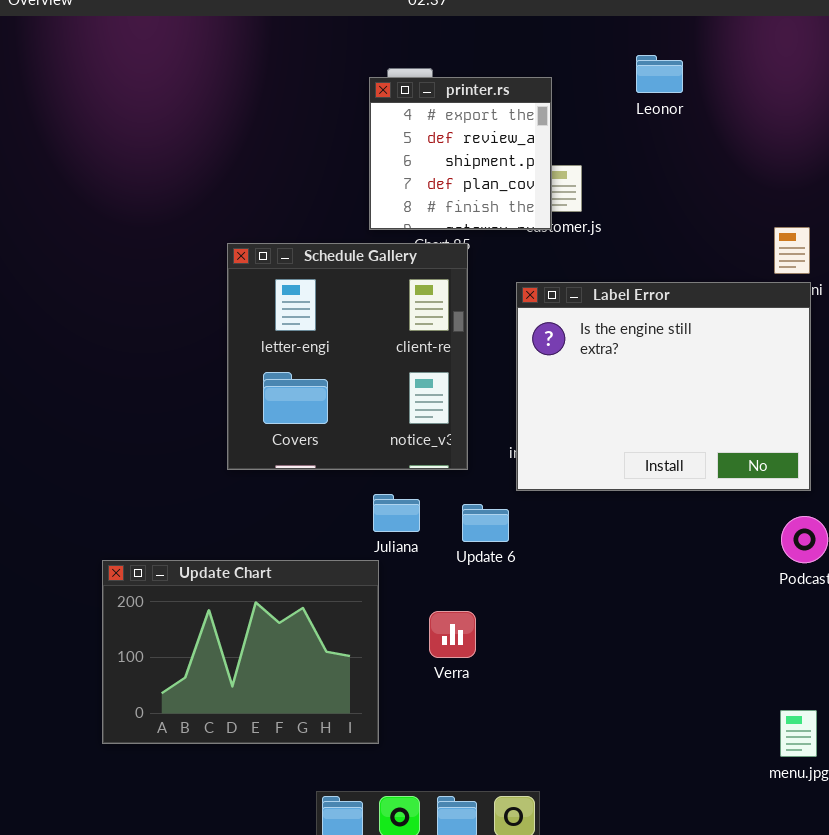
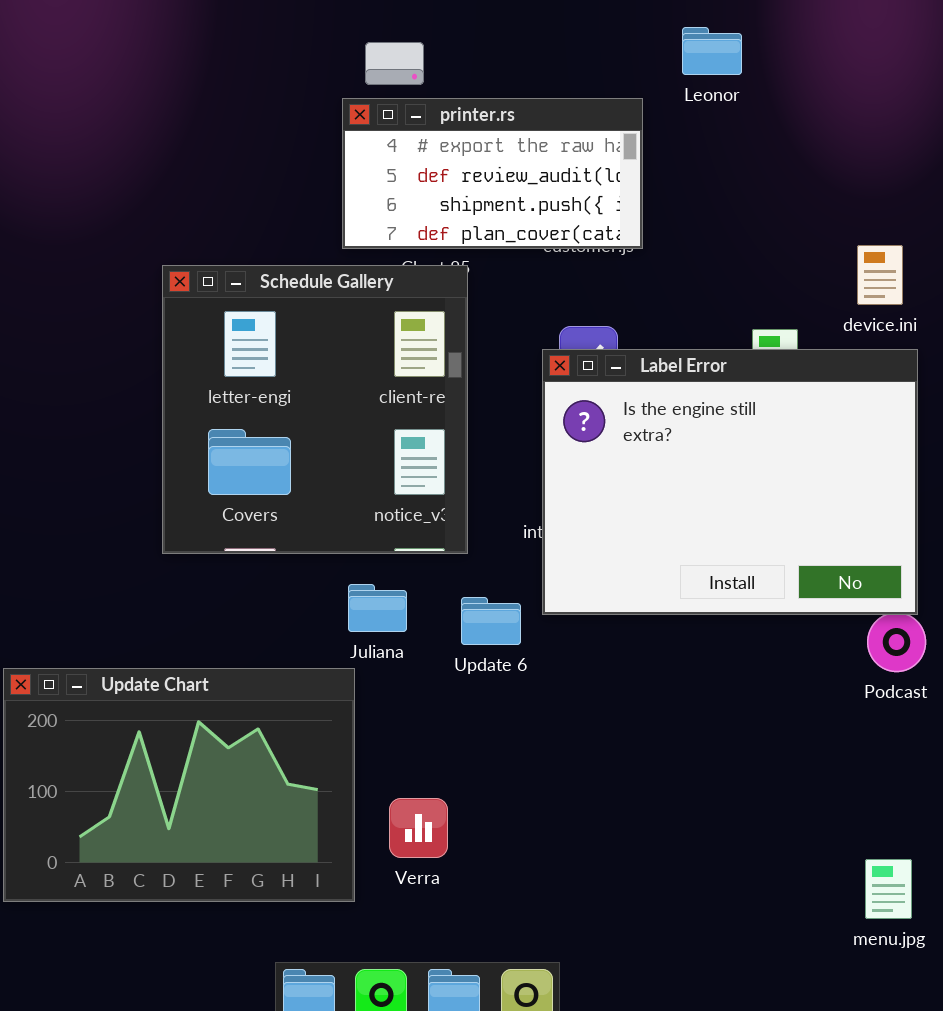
printer.rs: [369,77,552,230] -> [342,98,643,249], resized
Label Error: [516,282,811,491] -> [542,349,918,615], moved
Verra: [429,611,476,658] -> [389,798,448,858], moved

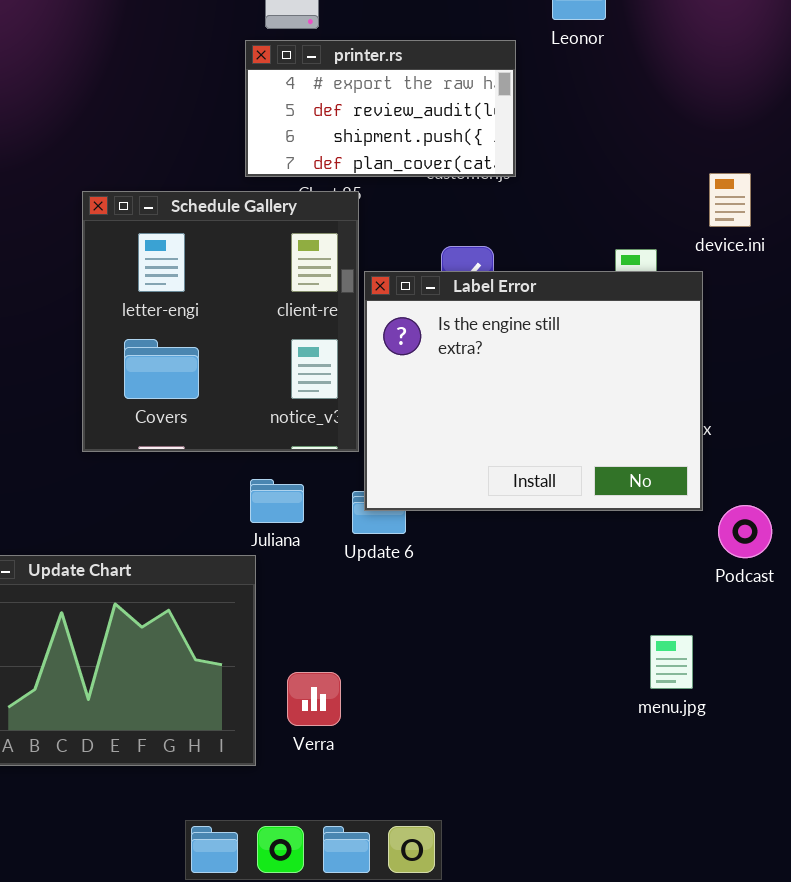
Label Error: [542,349,918,615] -> [364,271,703,511], moved
menu.jpg: [865,859,912,919] -> [650,635,693,689], moved

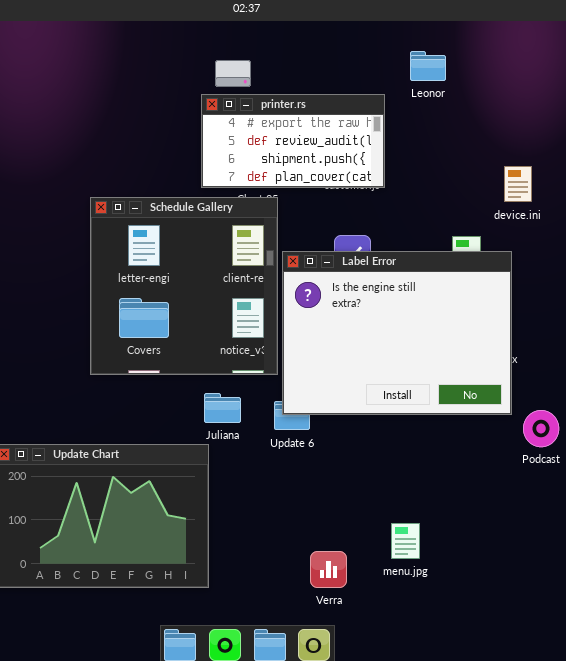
device.ini: [709,173,751,227] -> [504,166,532,202], moved
menu.jpg: [650,635,693,689] -> [391,523,420,559], moved
Verra: [287,672,341,726] -> [310,551,347,588], moved

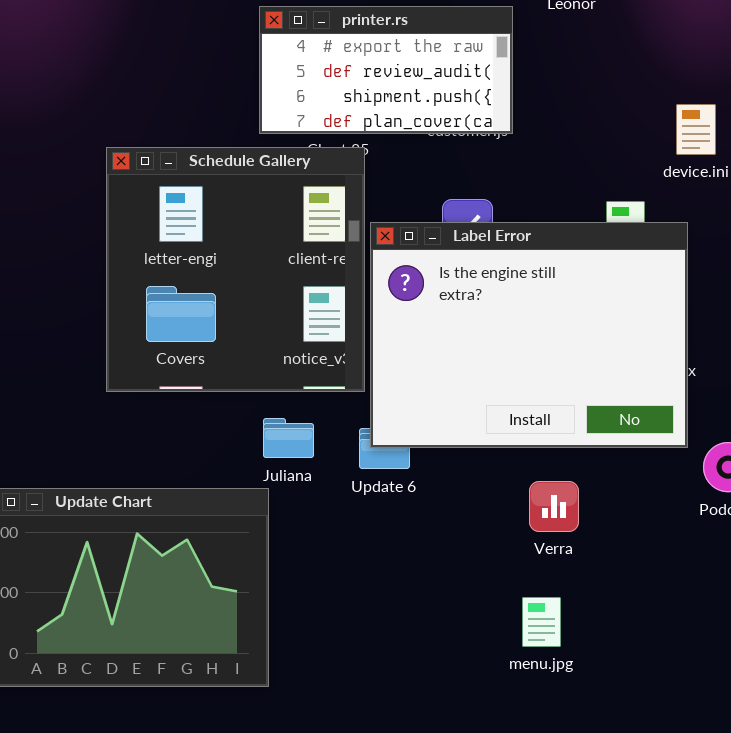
Verra: [310,551,347,588] -> [529,481,579,532], moved

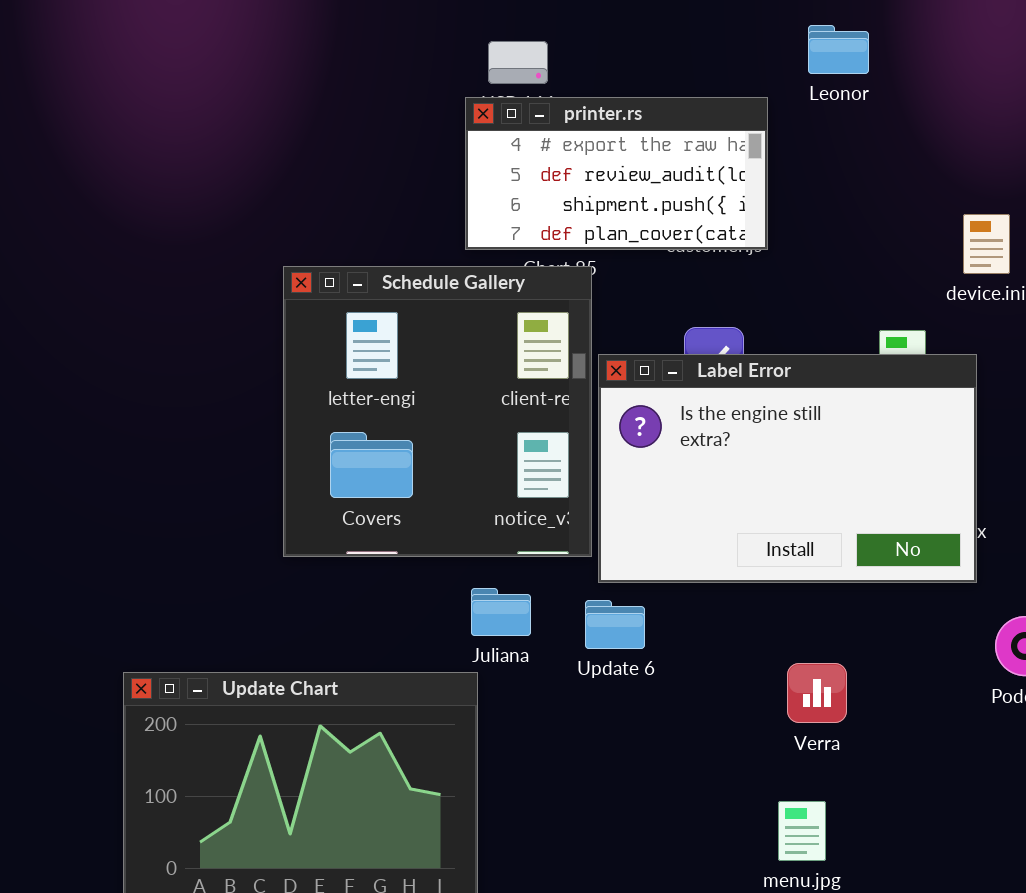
Label Error: [370,222,688,448] -> [598,354,977,583], resized

